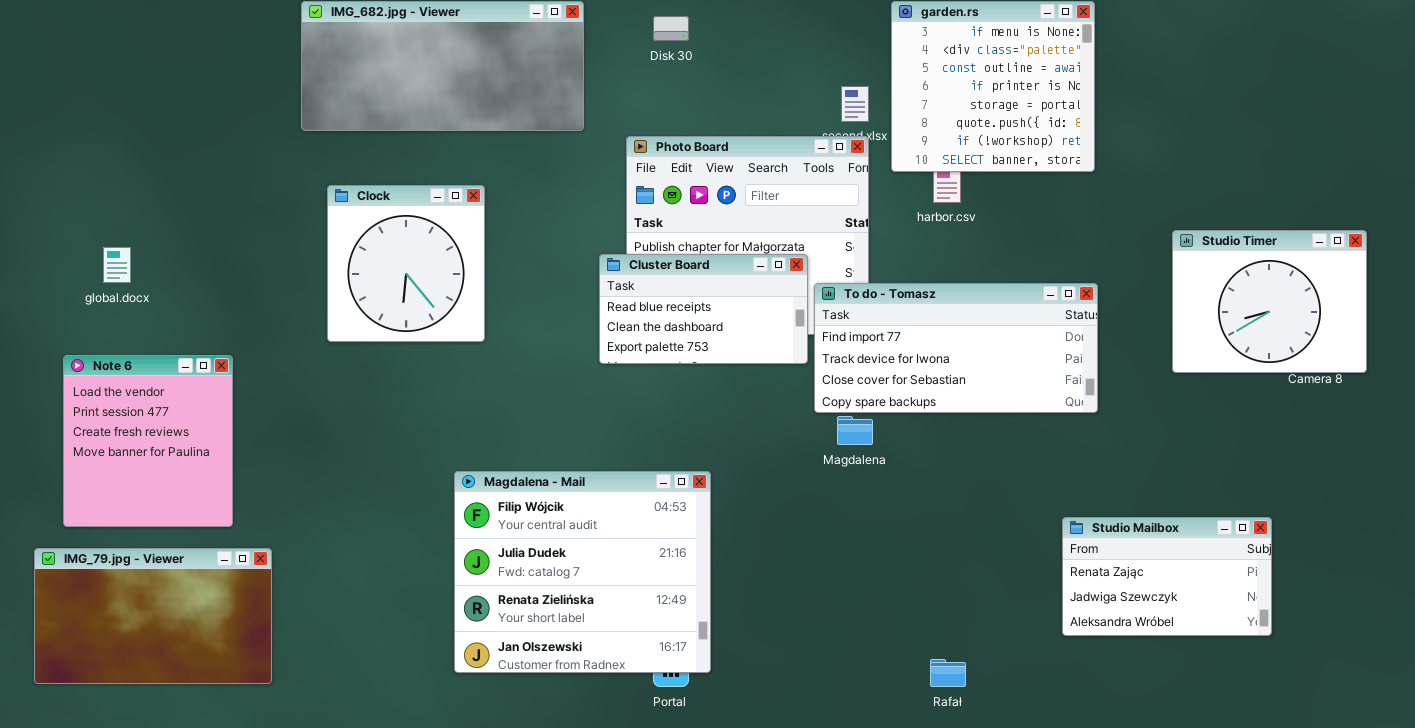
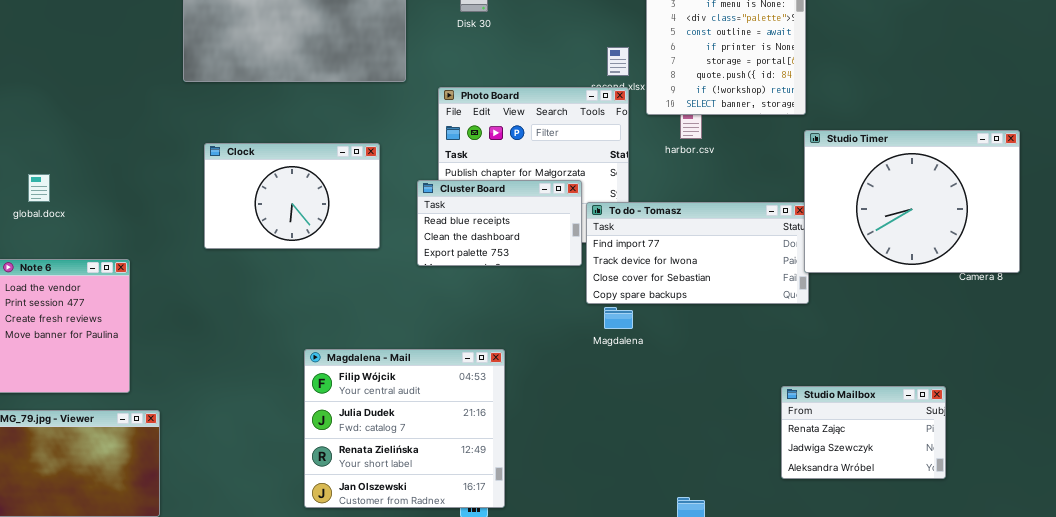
Clock: [327,185,485,342] -> [204,143,380,249], resized
Studio Timer: [1172,230,1367,373] -> [804,130,1020,273], resized

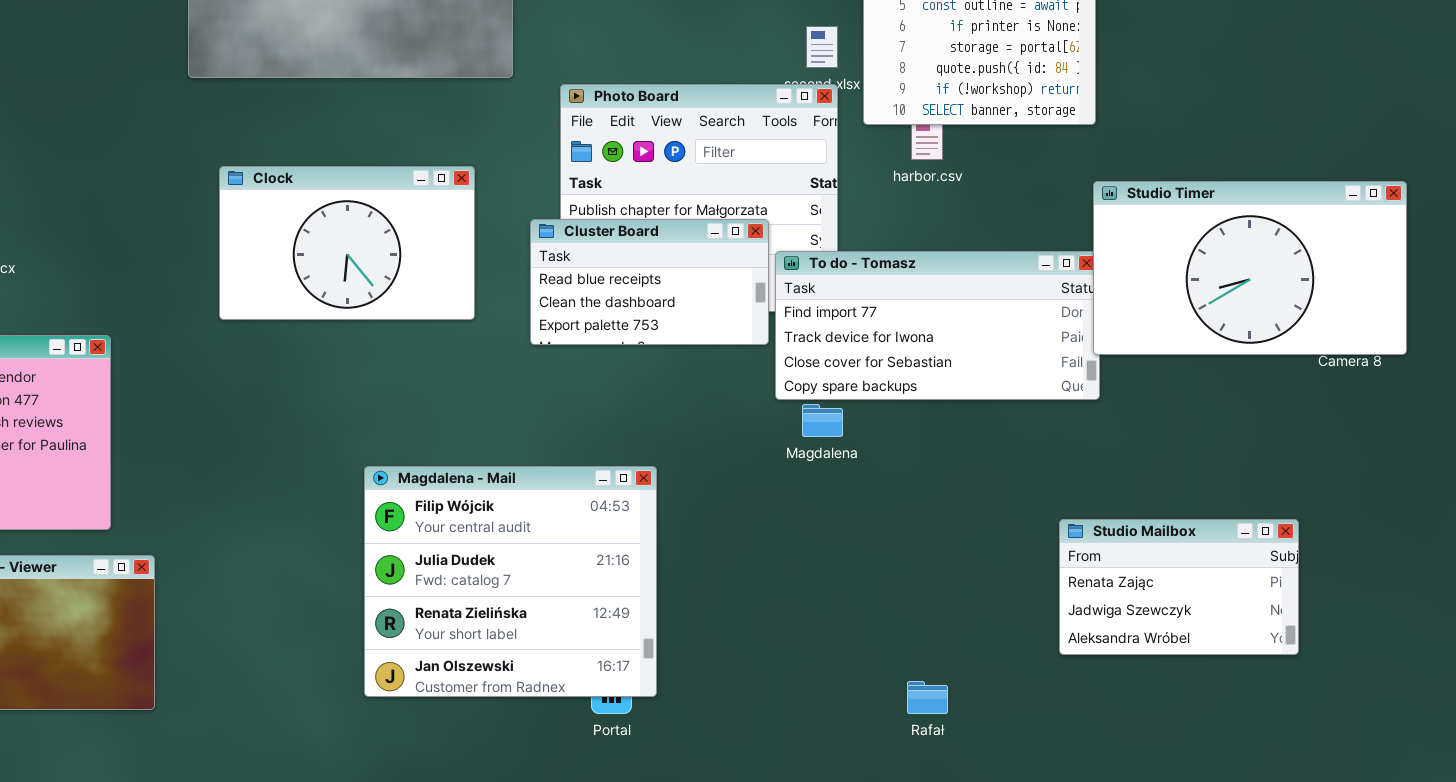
Studio Timer: [804,130,1020,273] -> [1093,181,1407,355], resized

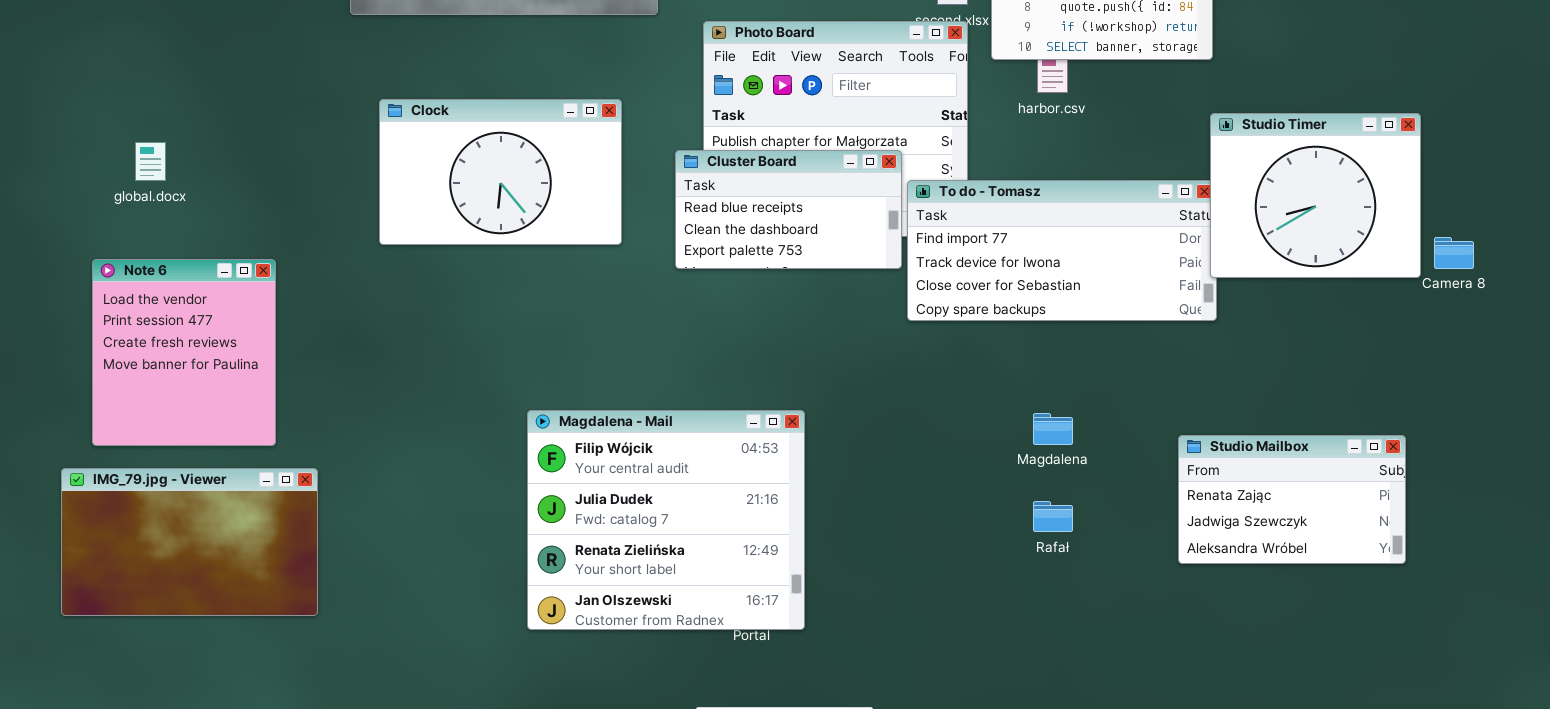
Studio Timer: [1093,181,1407,355] -> [1210,113,1421,278], resized
Magdalena: [802,404,843,437] -> [1033,413,1073,445], moved
Magdalena - Mail: [364,466,657,697] -> [527,410,805,630], moved
Rafał: [907,681,948,714] -> [1033,501,1073,532], moved

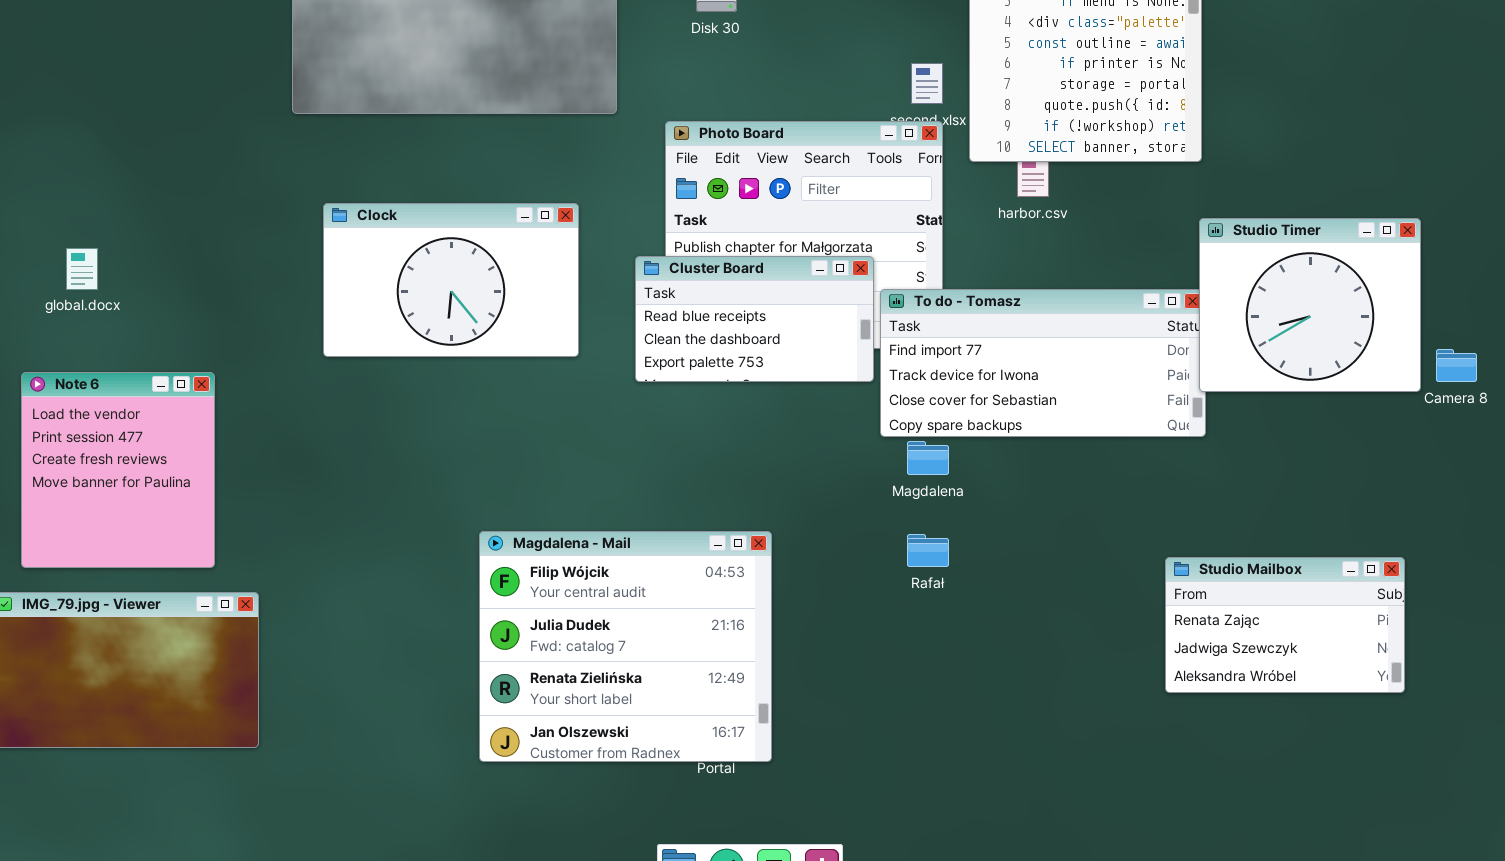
Magdalena: [1033,413,1073,445] -> [907,441,949,475], moved
Rafał: [1033,501,1073,532] -> [907,534,949,567], moved

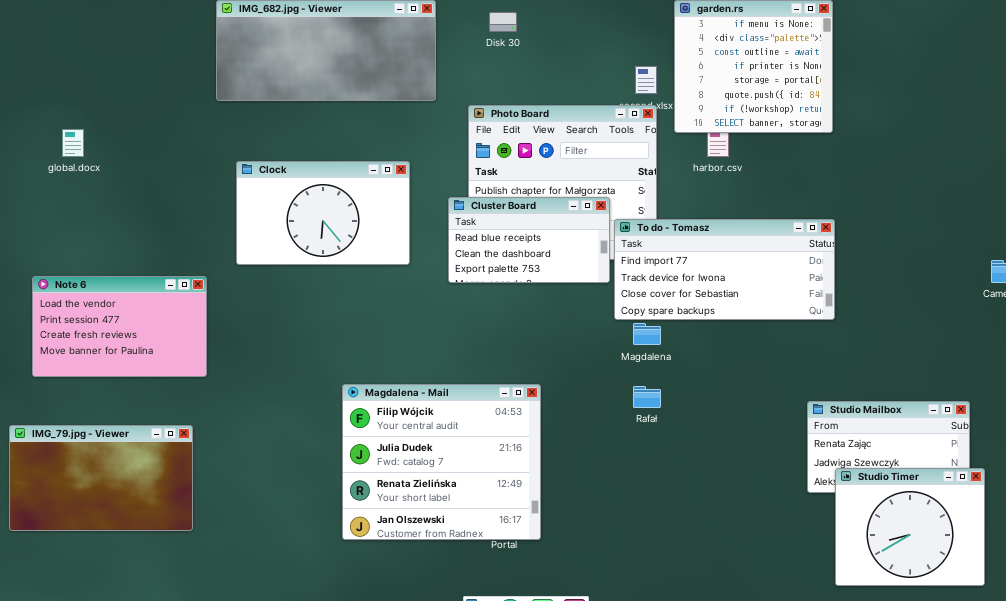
Studio Timer: [1199,218,1421,392] -> [835,468,985,586], moved
global.docx: [66,248,98,290] -> [62,129,84,157], moved
Note 6: [21,372,215,568] -> [32,276,207,377], resized

